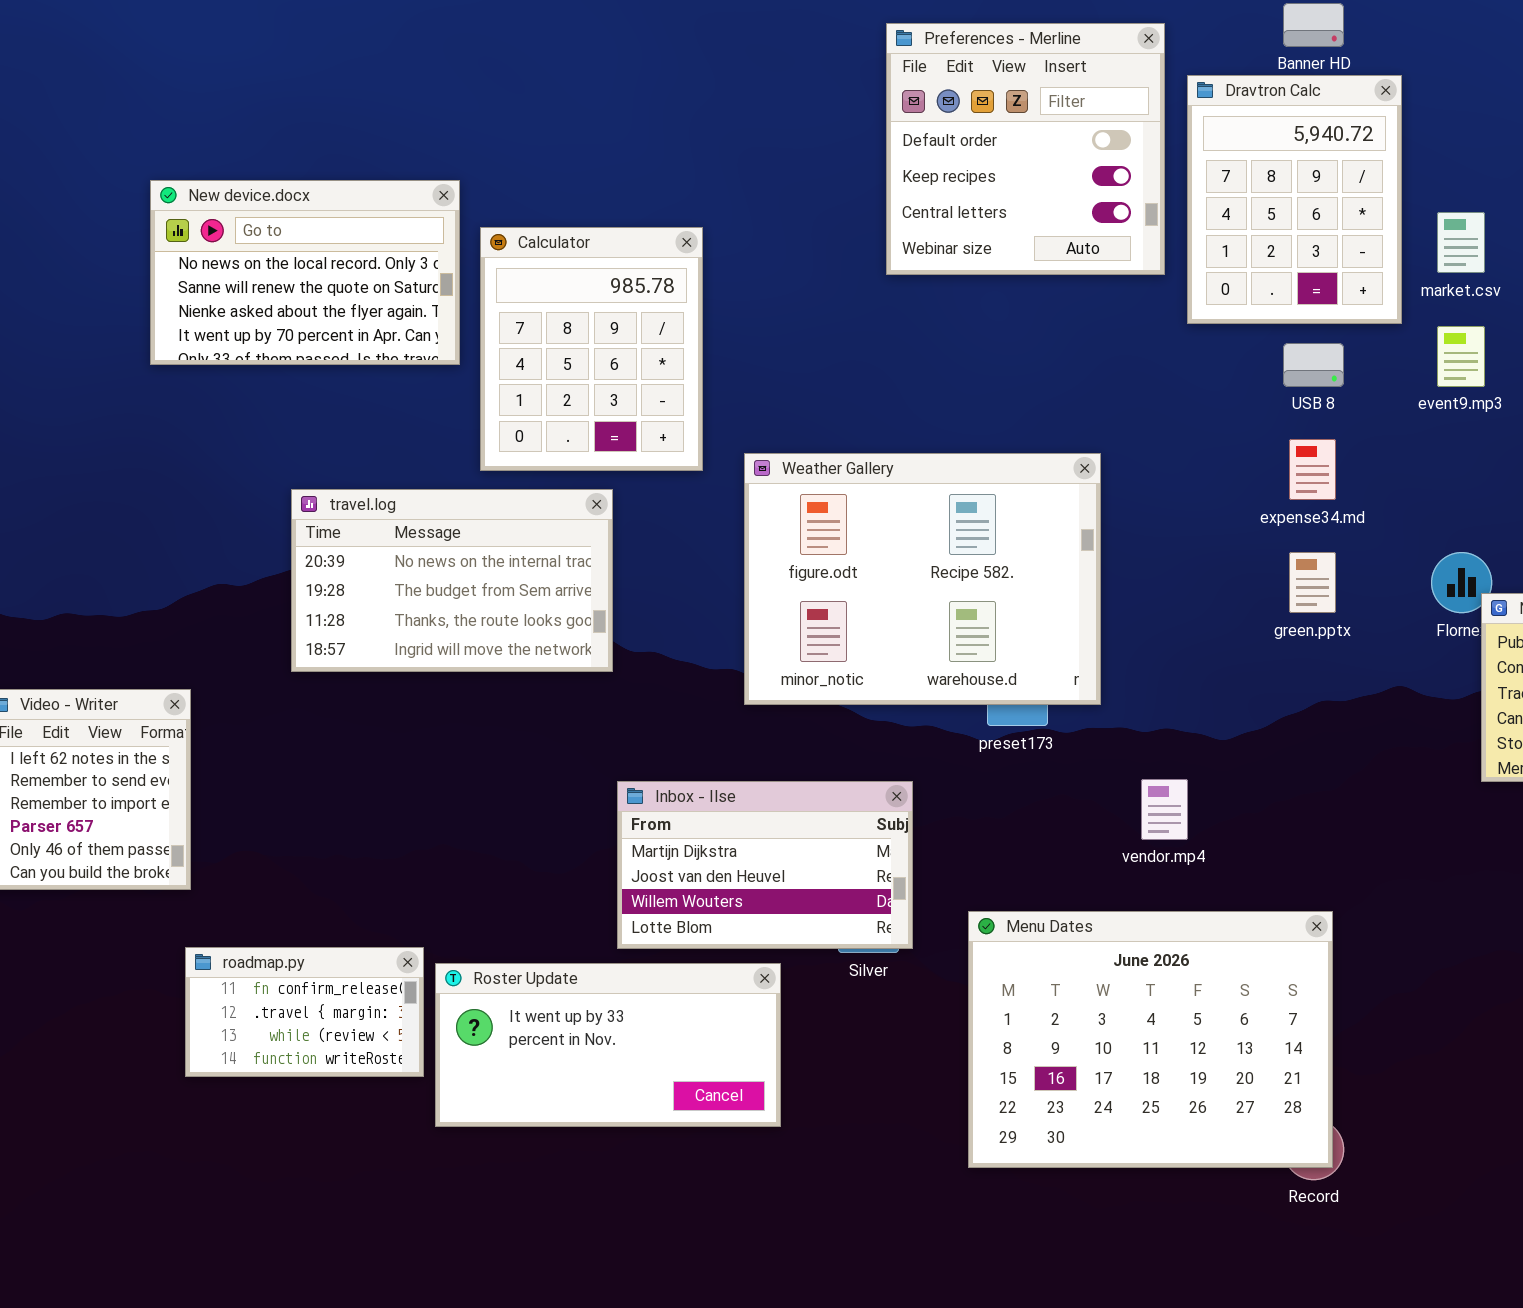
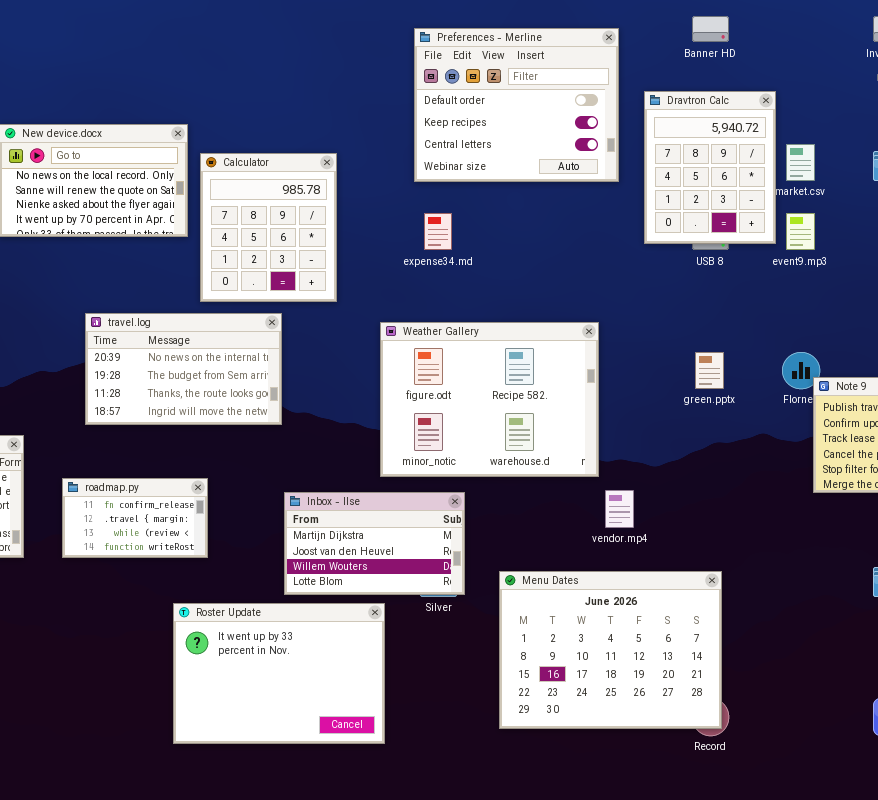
Preferences - Merline: [886,23,1165,275] -> [414,28,619,182], resized
Dravtron Calc: [1187,75,1402,324] -> [644,91,776,244], moved
expense34.md: [1289,439,1336,500] -> [424,213,452,250], moved
Weather Gallery: [744,453,1101,705] -> [380,322,599,477], moved
roadmap.py: [185,947,424,1077] -> [62,478,208,558], moved
Roster Update: [435,963,781,1127] -> [173,603,385,744], resized

